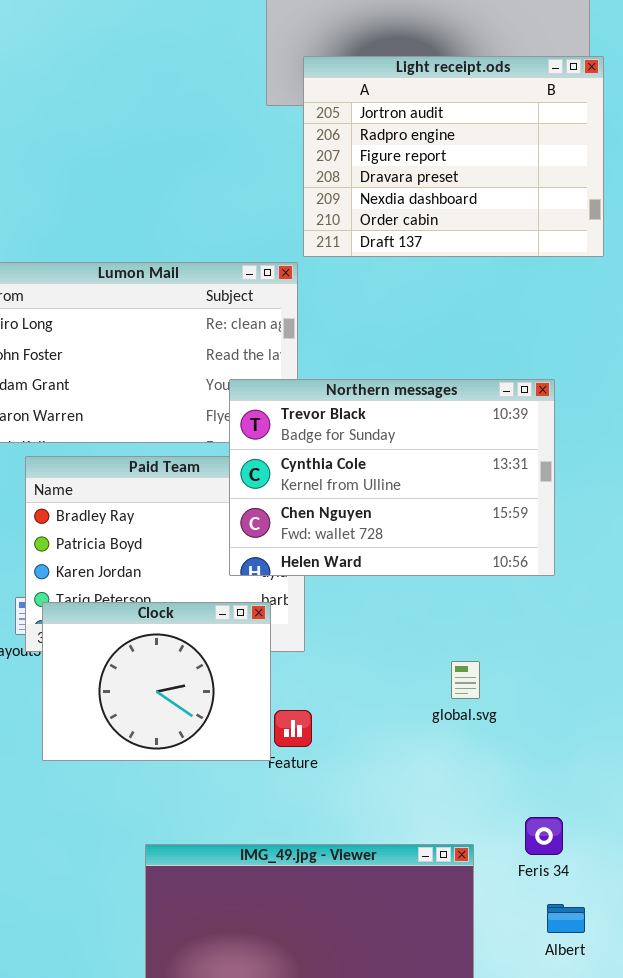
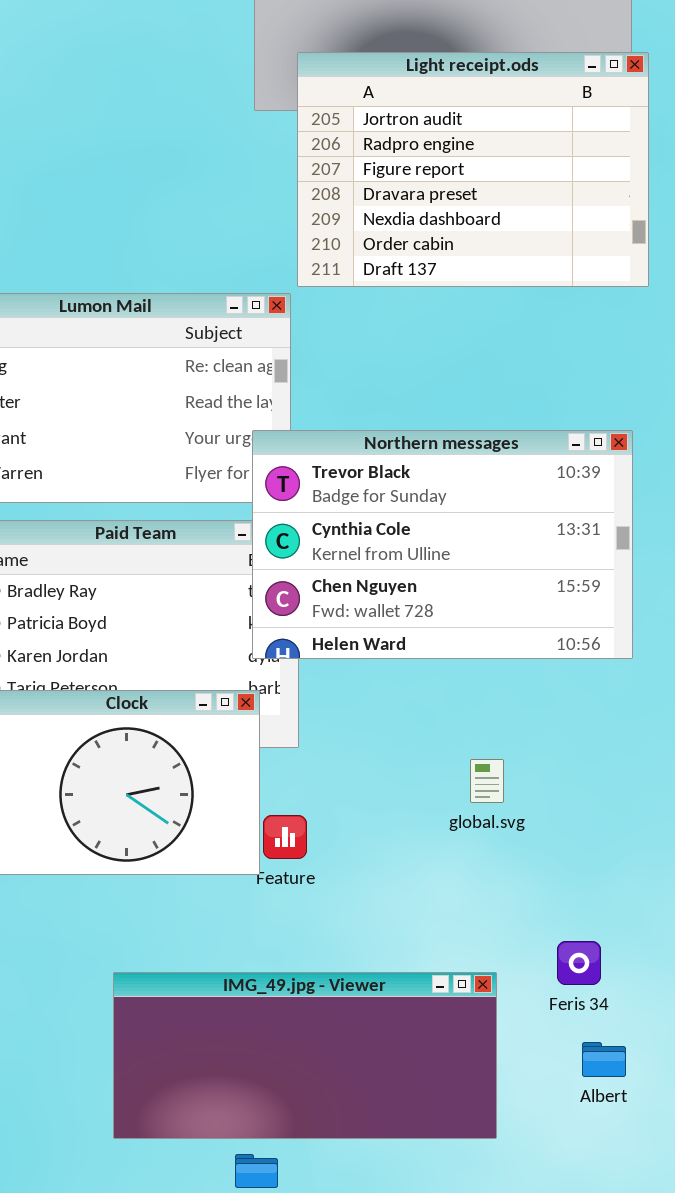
Northern messages: [229,379,555,576] -> [252,430,633,659], moved

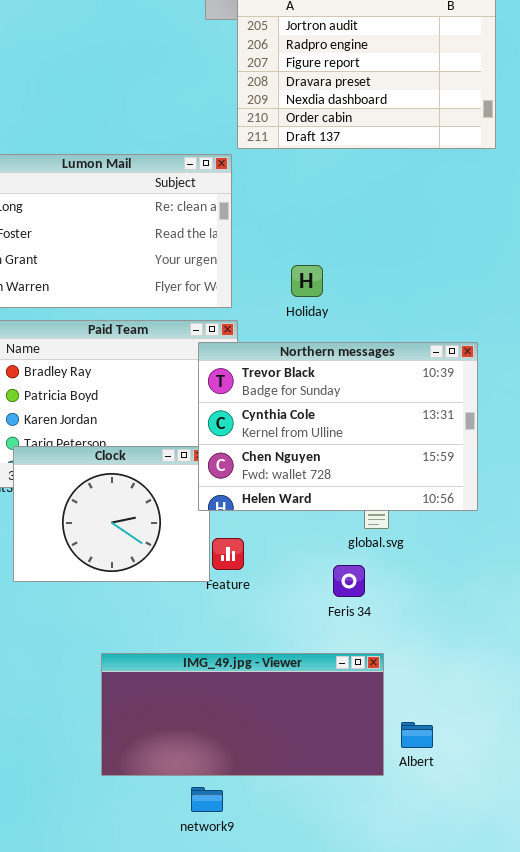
Northern messages: [252,430,633,659] -> [198,342,478,511], moved
Feris 34: [557,941,601,985] -> [333,565,365,597], moved
Albert: [582,1042,626,1077] -> [401,722,433,748], moved

